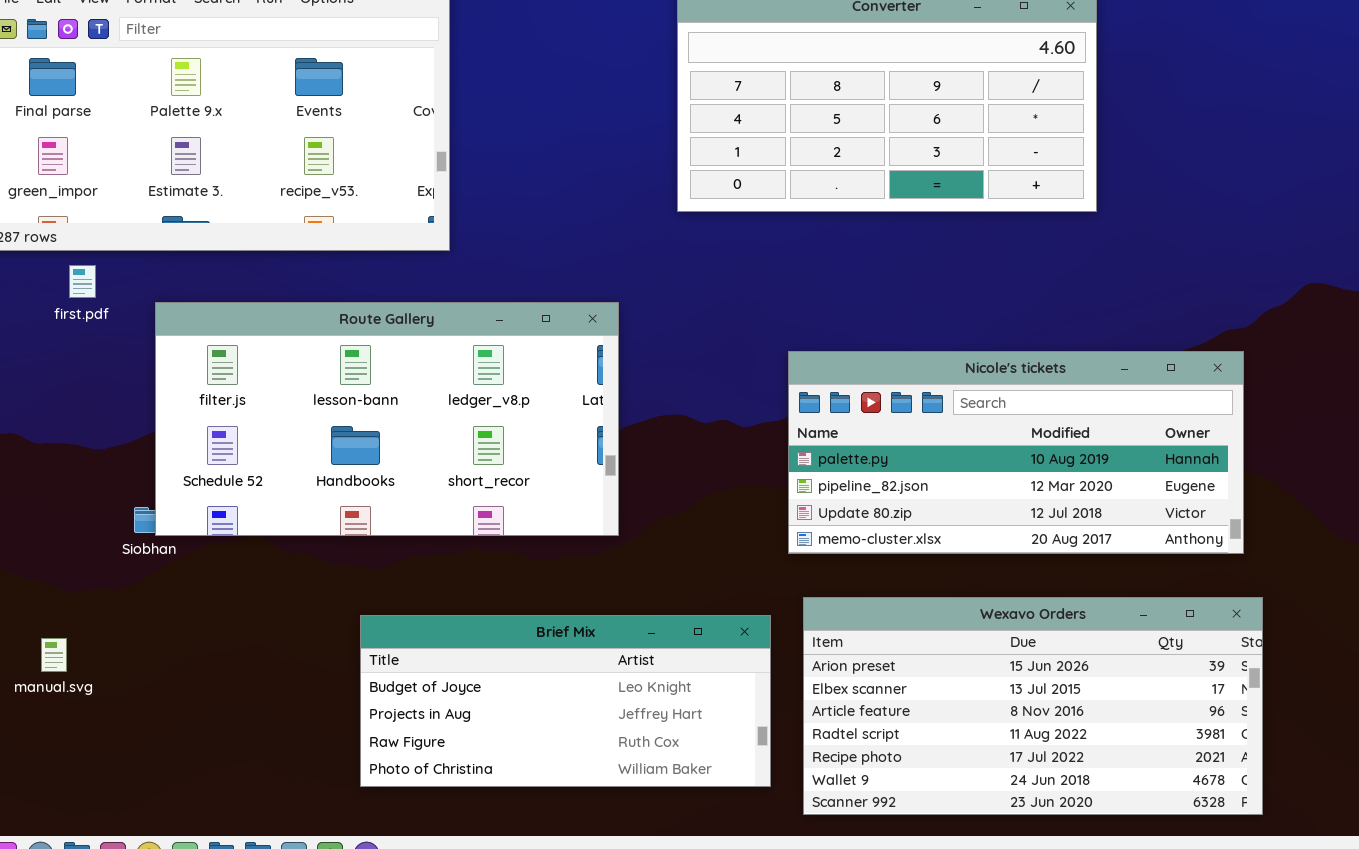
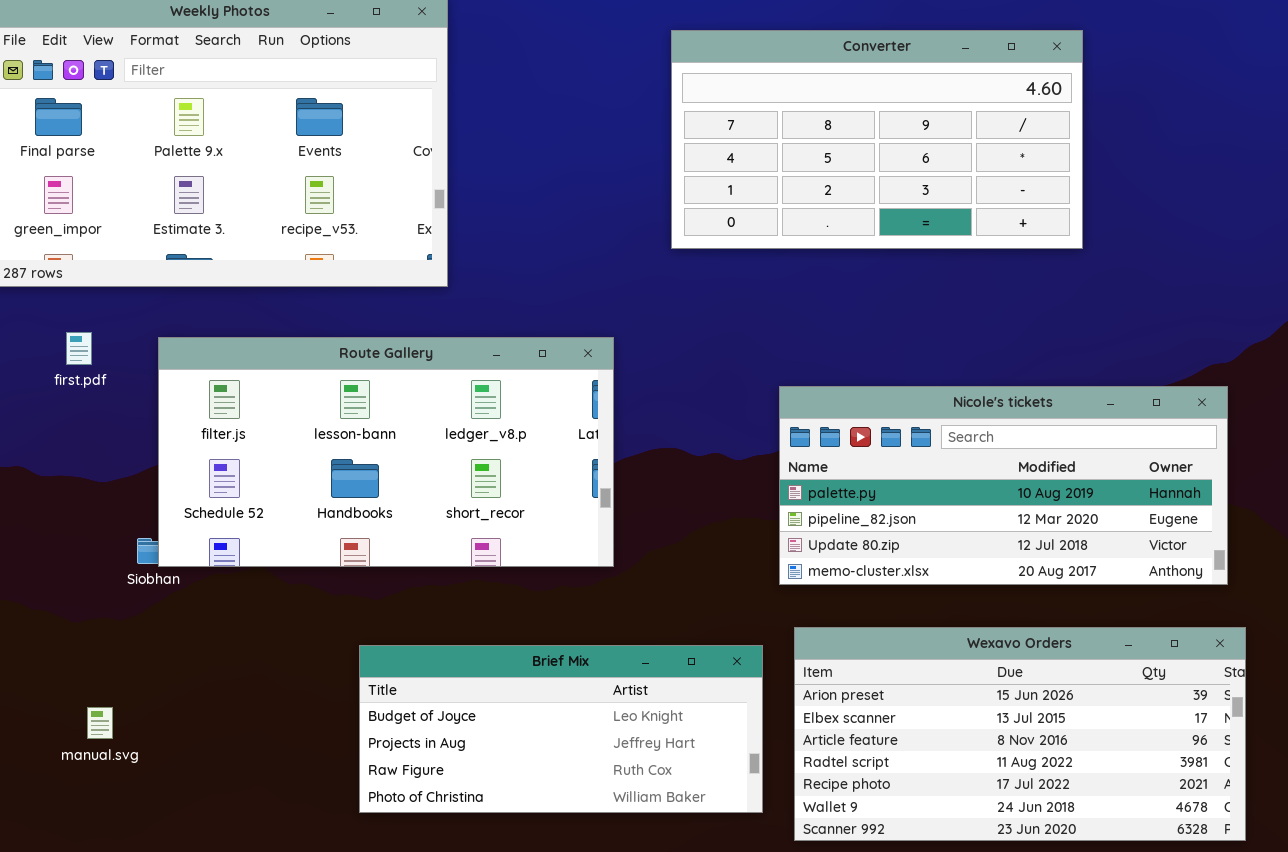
first.pdf: [69,265,96,298] -> [66,332,92,365], moved
manual.svg: [41,638,67,672] -> [87,707,113,739], moved

